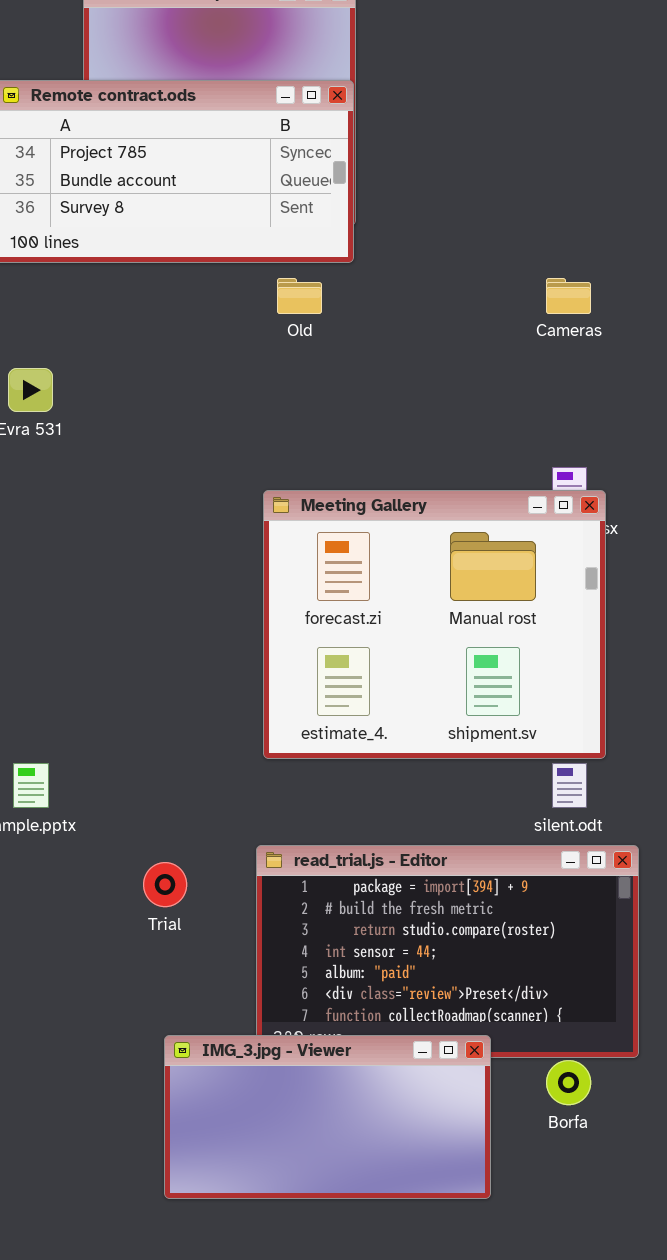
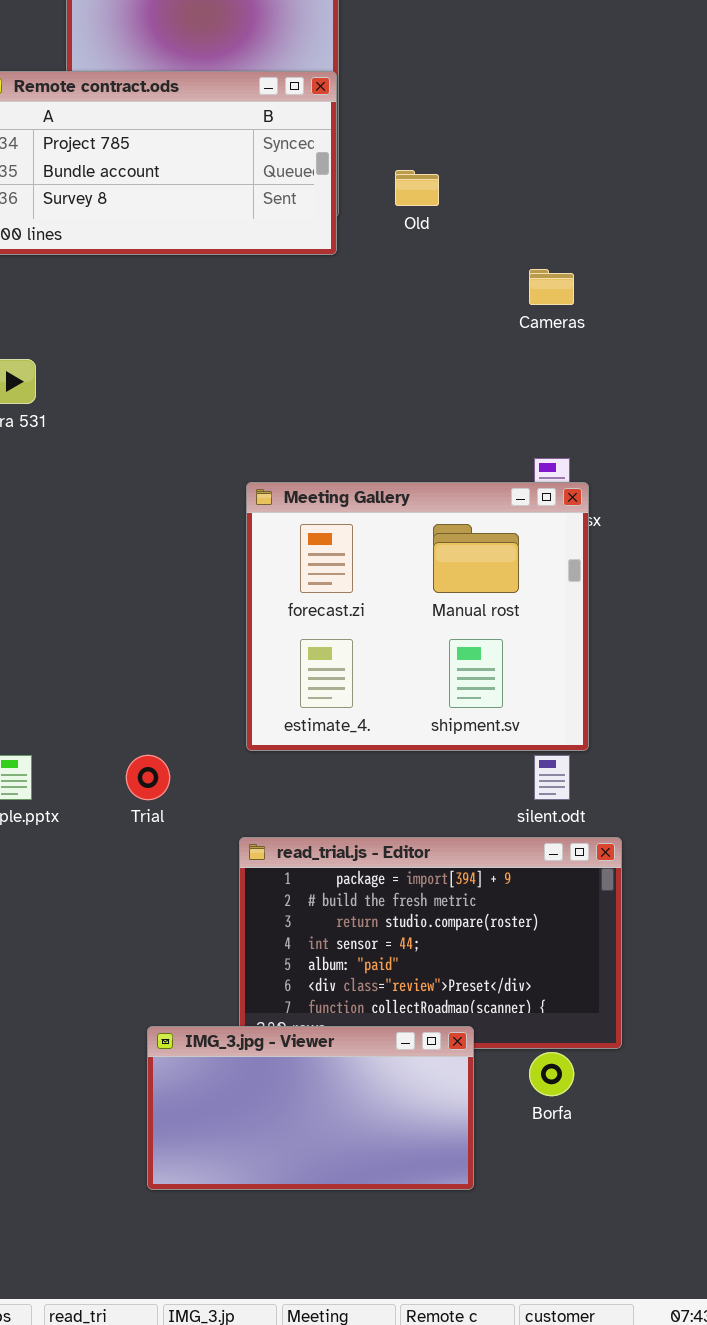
Old: [277,278,322,314] -> [395,170,439,206], moved
Trial: [143,862,187,907] -> [126,755,170,800], moved

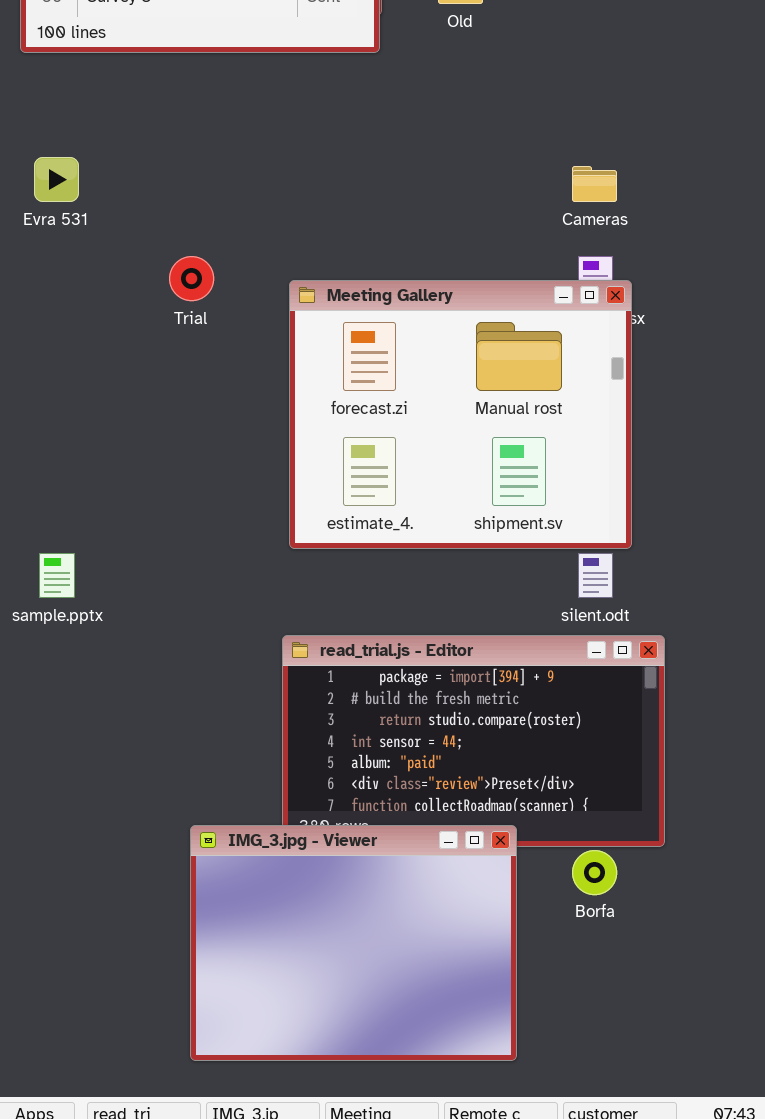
Cameras: [529,269,574,305] -> [572,166,617,202], moved
Trial: [126,755,170,800] -> [169,256,214,301], moved
IMG_3.jpg - Viewer: [147,1026,474,1190] -> [190,825,517,1061], resized

